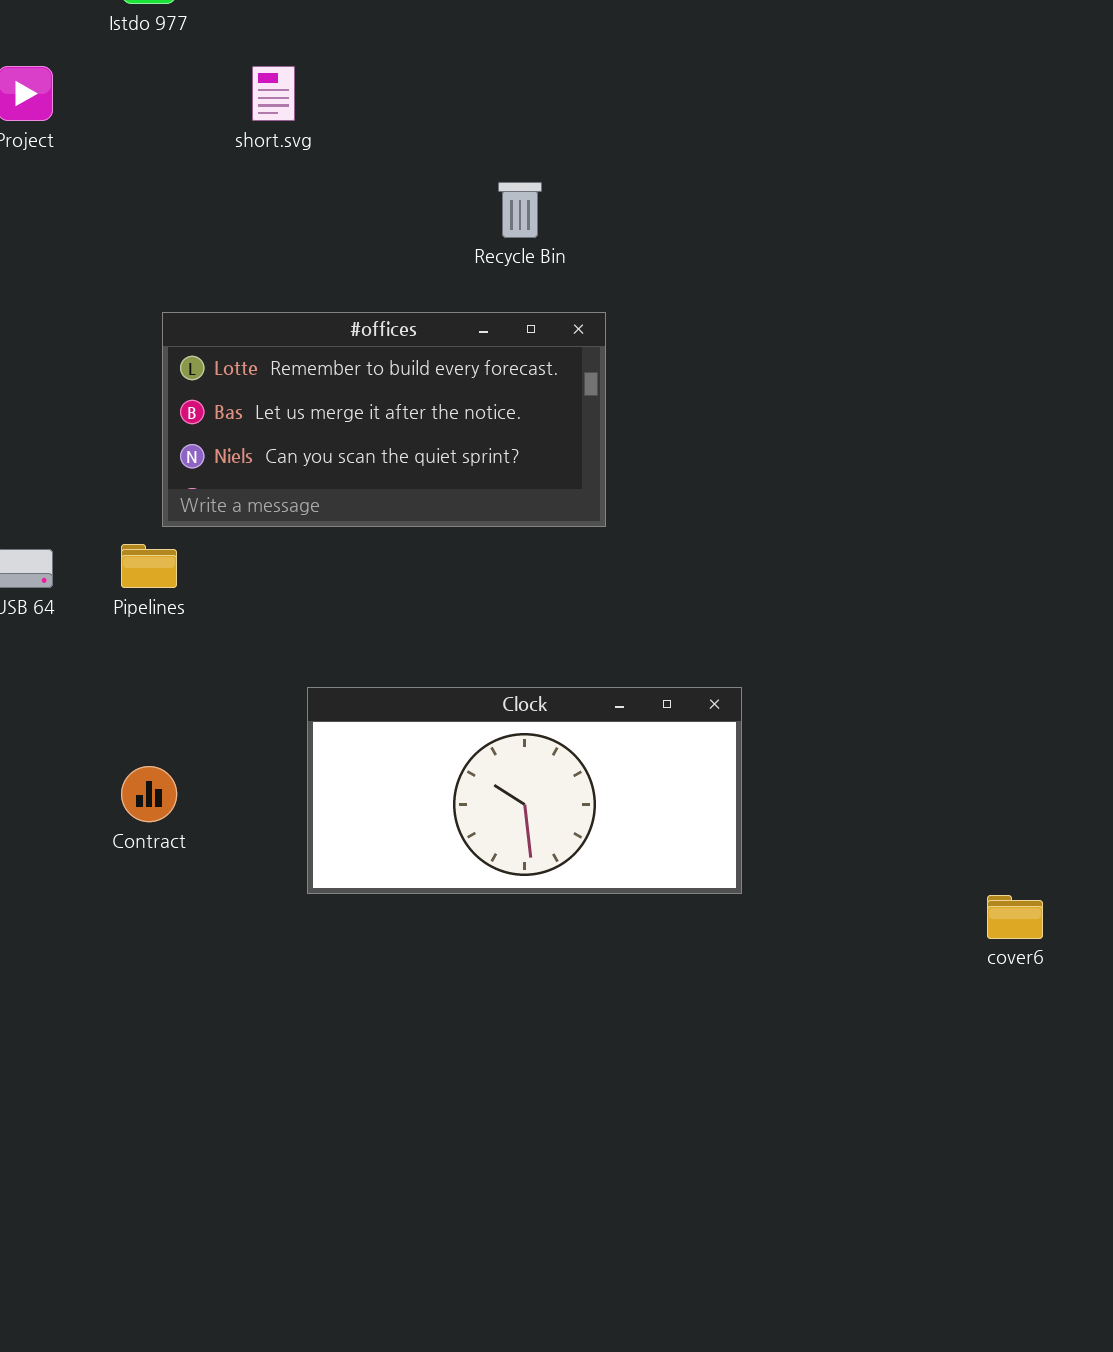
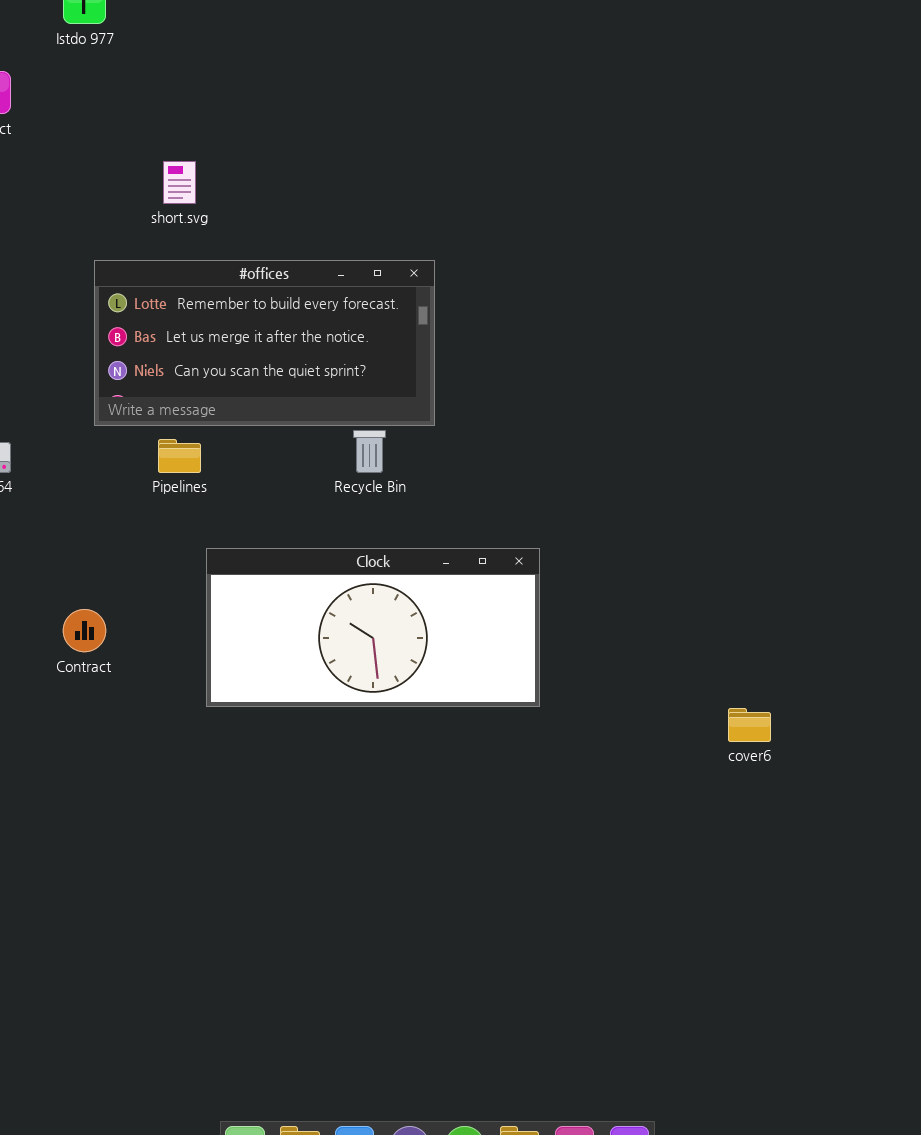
short.svg: [252,66,295,121] -> [163,161,196,204], moved
Recycle Bin: [498,182,542,238] -> [353,430,386,473], moved
Pipelines: [121,544,177,588] -> [158,439,201,473], moved

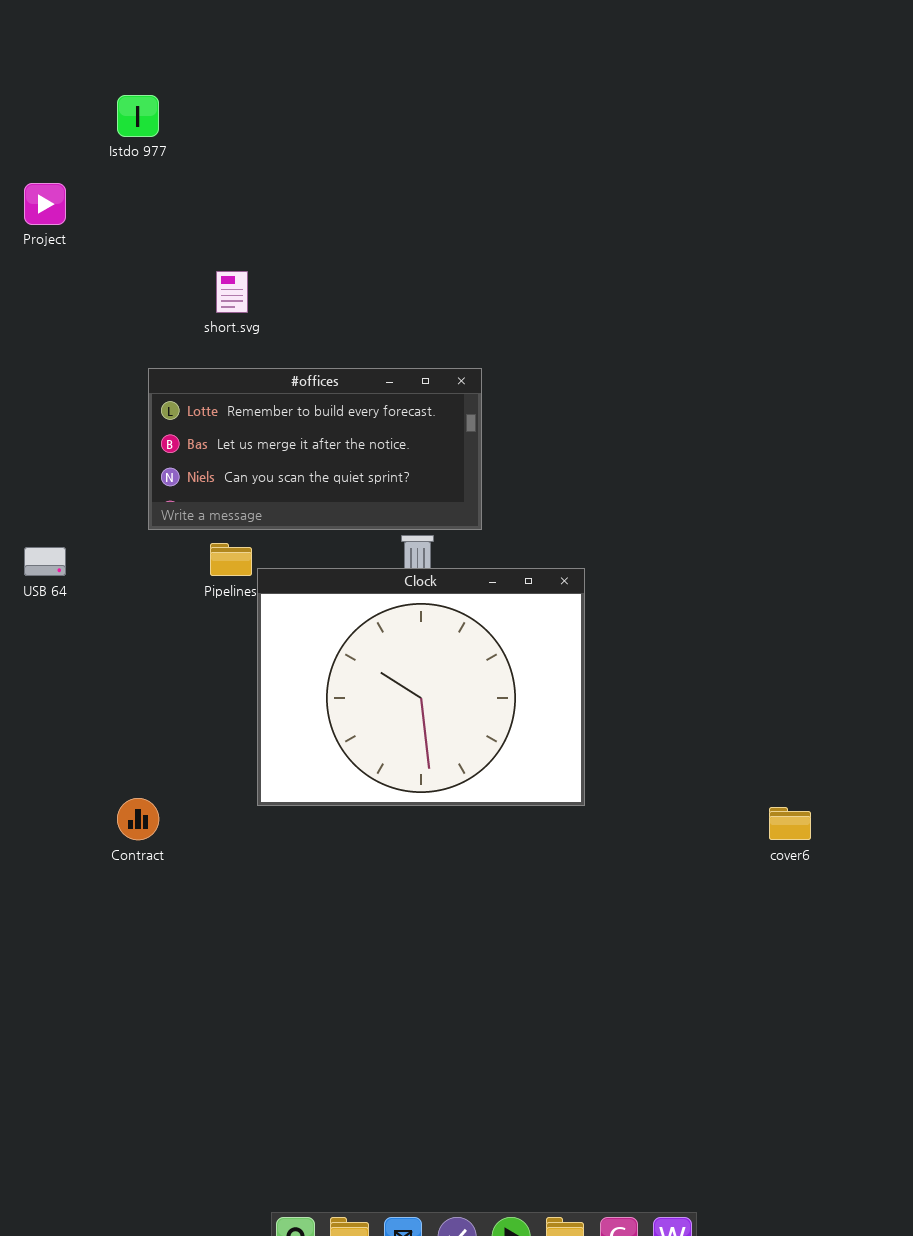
Clock: [206,548,540,707] -> [257,568,585,806], resized
Contract: [63,609,106,652] -> [117,798,159,840], moved

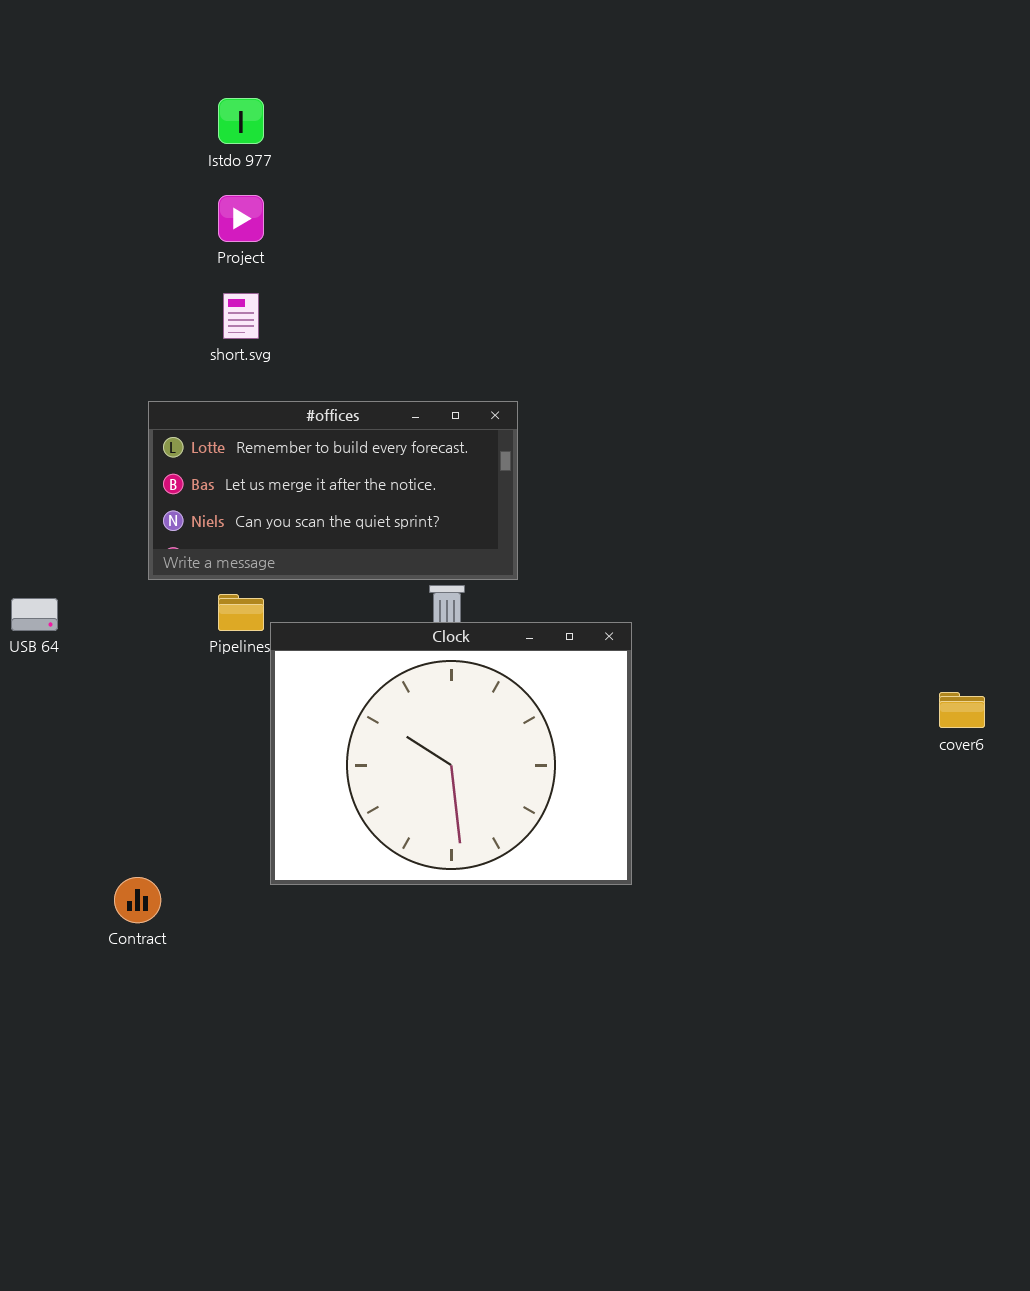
Istdo 977: [117,95,159,137] -> [218,98,264,144], moved
Project: [24,183,66,225] -> [218,195,264,242], moved
cover6: [769,807,811,840] -> [939,692,985,728], moved

